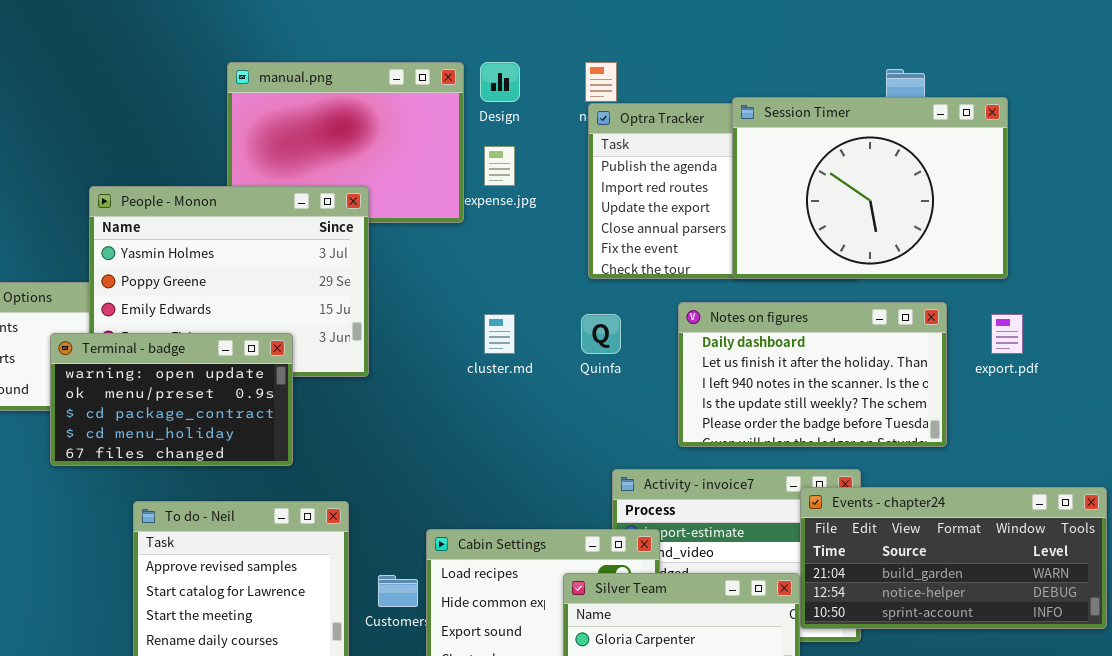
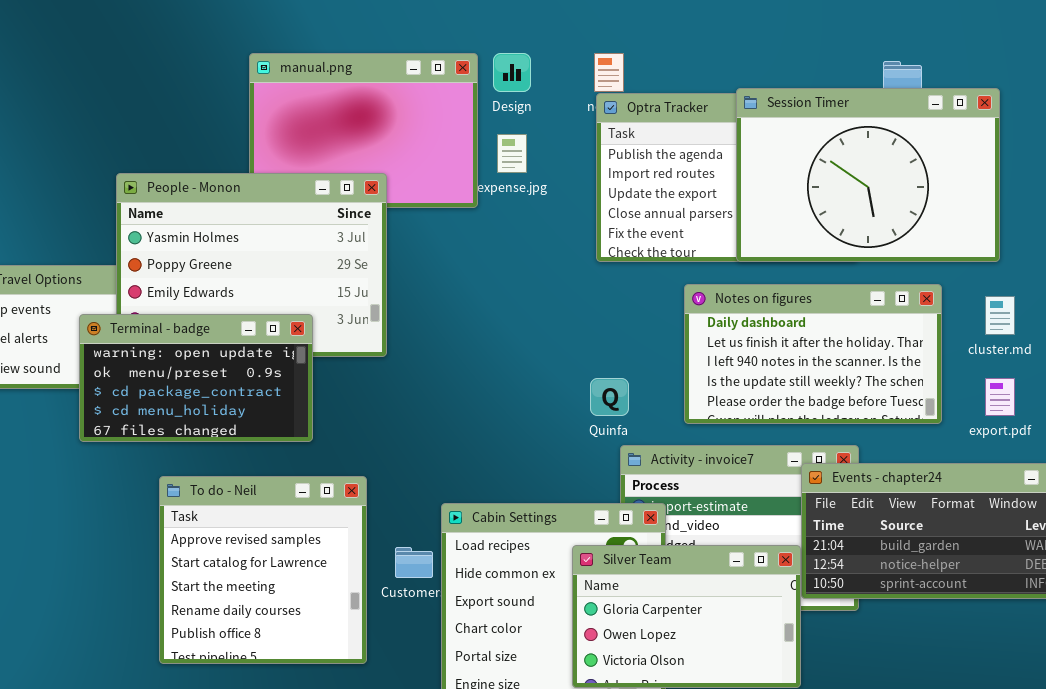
cluster.md: [484,314,515,354] -> [985,296,1015,335], moved
Quinfa: [581,314,621,354] -> [590,378,629,416], moved
export.pdf: [991,314,1023,354] -> [985,378,1015,416], moved

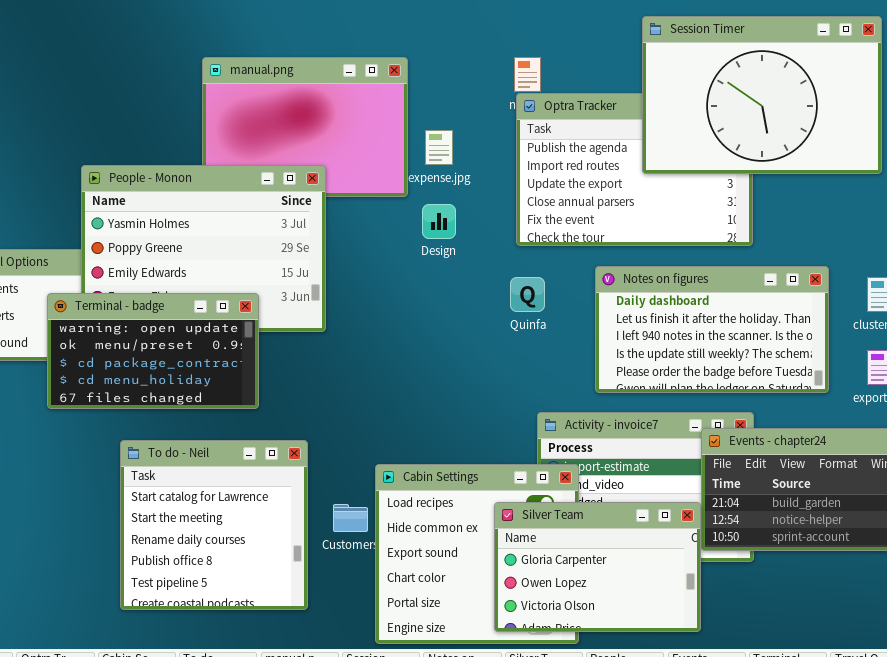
Design: [493,53,531,92] -> [422,204,456,239], moved
Session Timer: [736,88,1000,262] -> [642,16,882,174], moved
Quinfa: [590,378,629,416] -> [510,277,545,312], moved
To do - Neil: [159,476,367,664] -> [120,440,308,610], scrolled down 1 row

